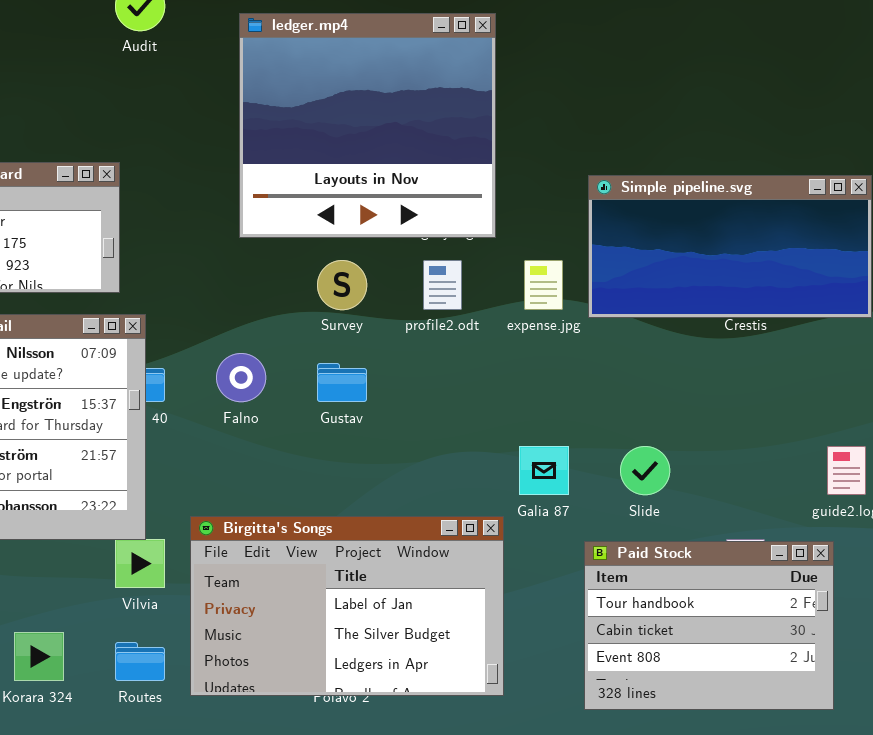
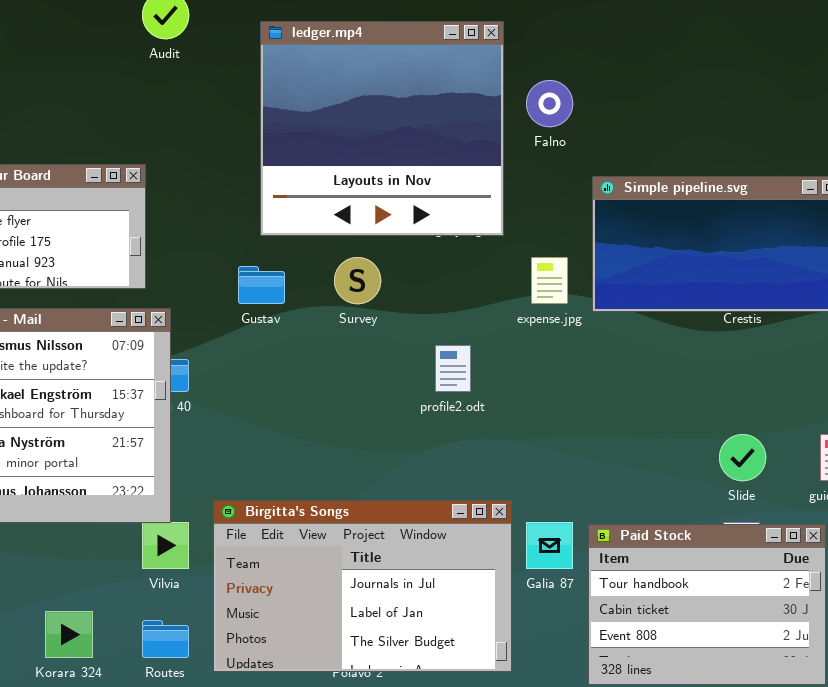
profile2.odt: [423,260,462,310] -> [435,345,471,392], moved
Falno: [216,353,266,402] -> [526,80,573,127], moved
Gustav: [317,363,367,402] -> [238,266,285,304], moved
Galia 87: [519,446,569,495] -> [526,522,573,569], moved
Slide: [620,446,670,495] -> [719,434,766,481], moved
Birgitta's Songs: [190,516,504,696] -> [213,500,512,672], scrolled up 1 row

